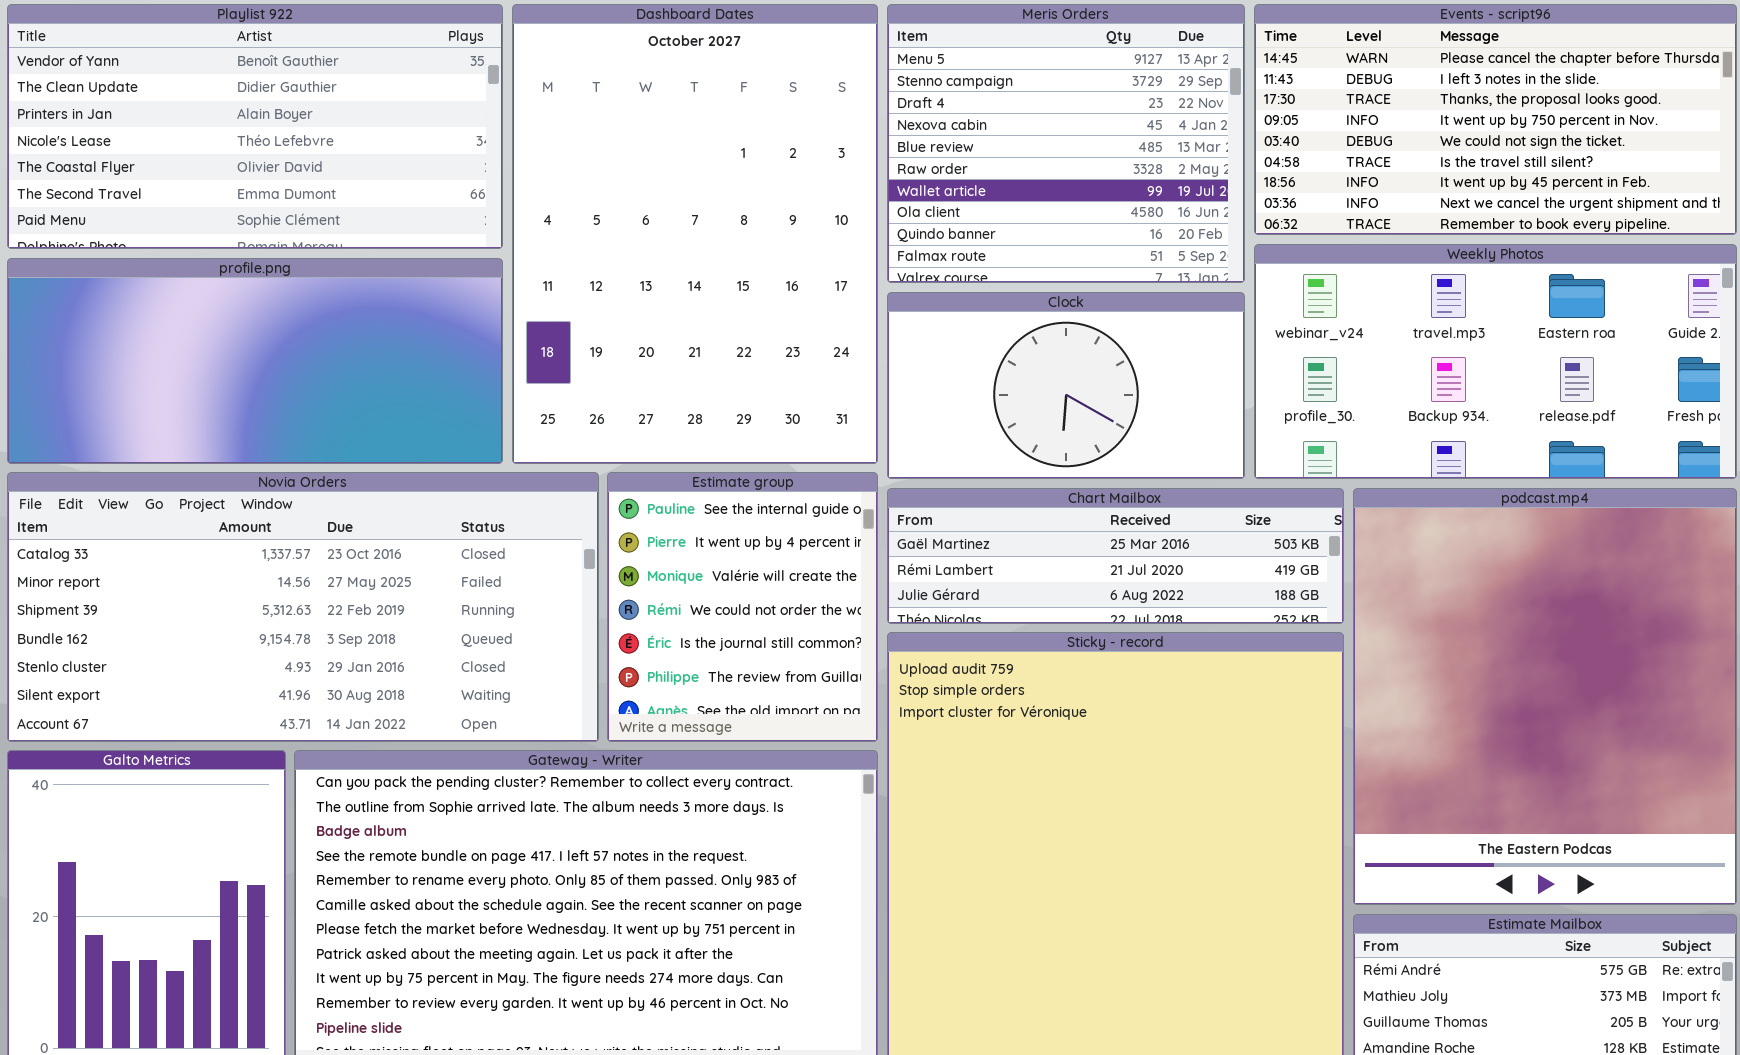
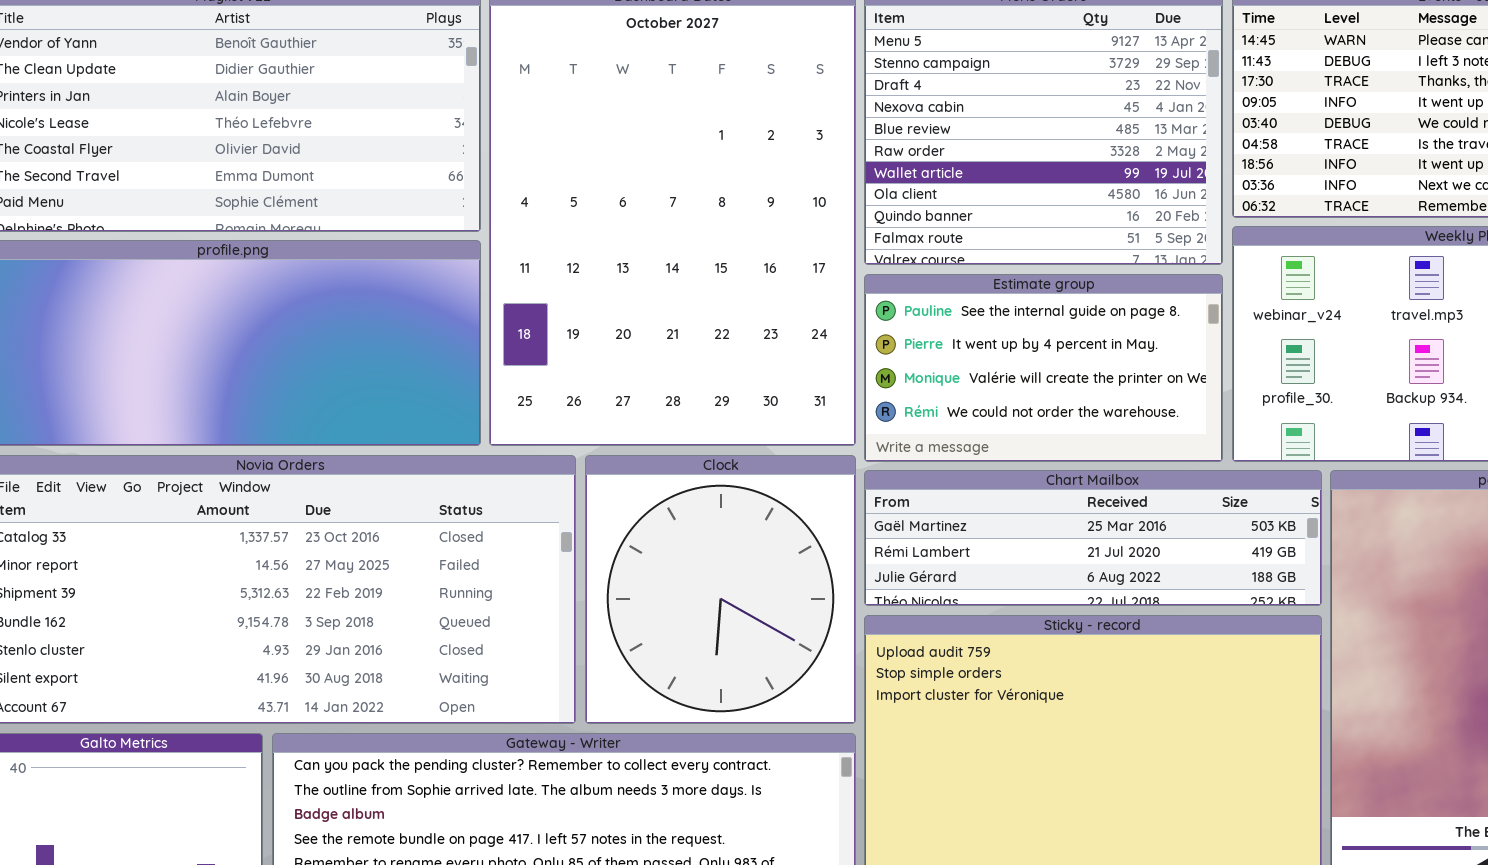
Clock: [887,292,1245,479] -> [585,455,856,724], moved, resized
Estimate group: [607,472,878,742] -> [864,274,1223,462], moved, resized

